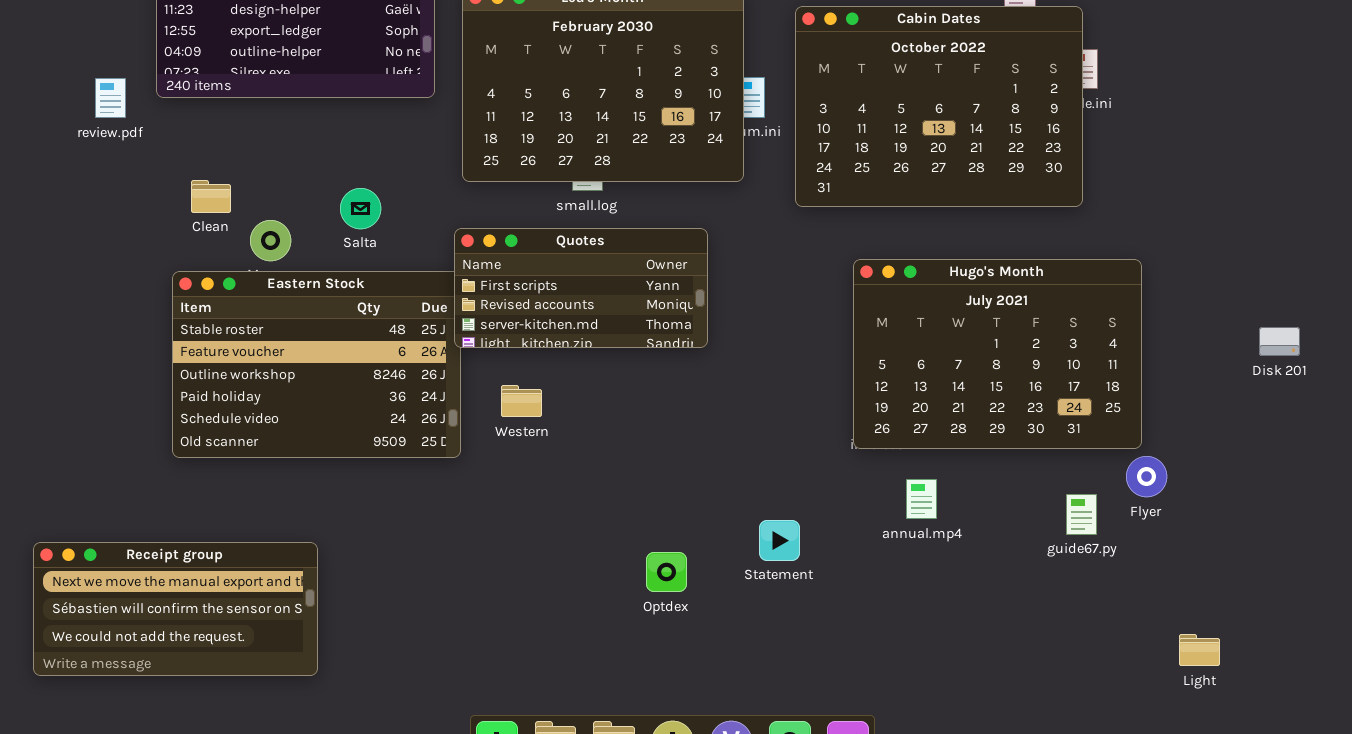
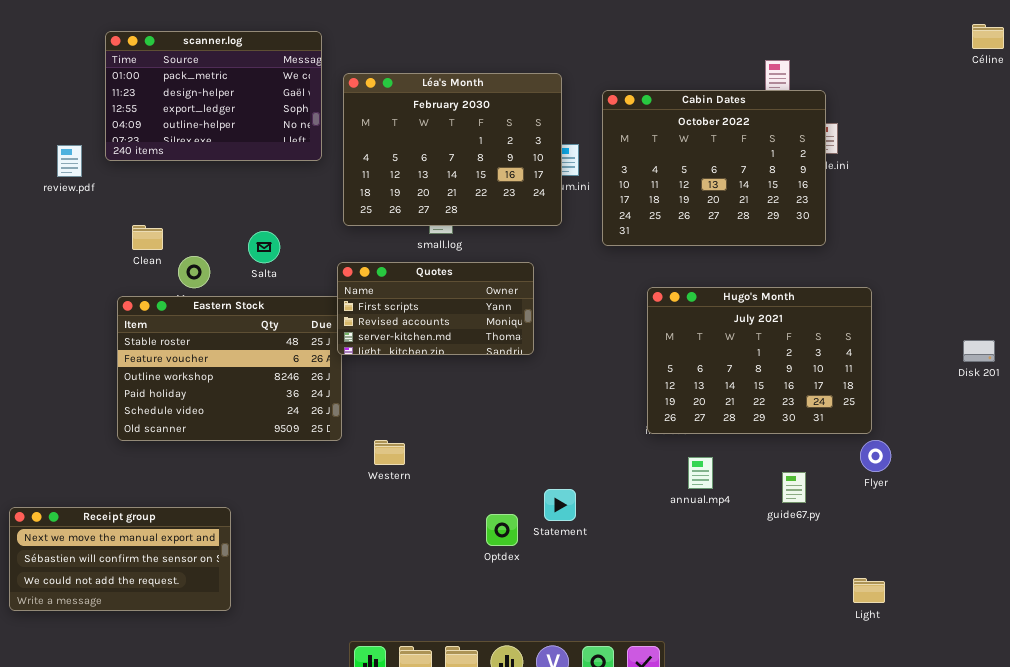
Western: [501,385,542,417] -> [374,440,405,465], moved
guide67.py: [1066,494,1097,535] -> [782,472,806,503], moved
Statement: [759,520,800,561] -> [544,489,576,521], moved
Light: [1179,634,1220,666] -> [853,578,885,603], moved

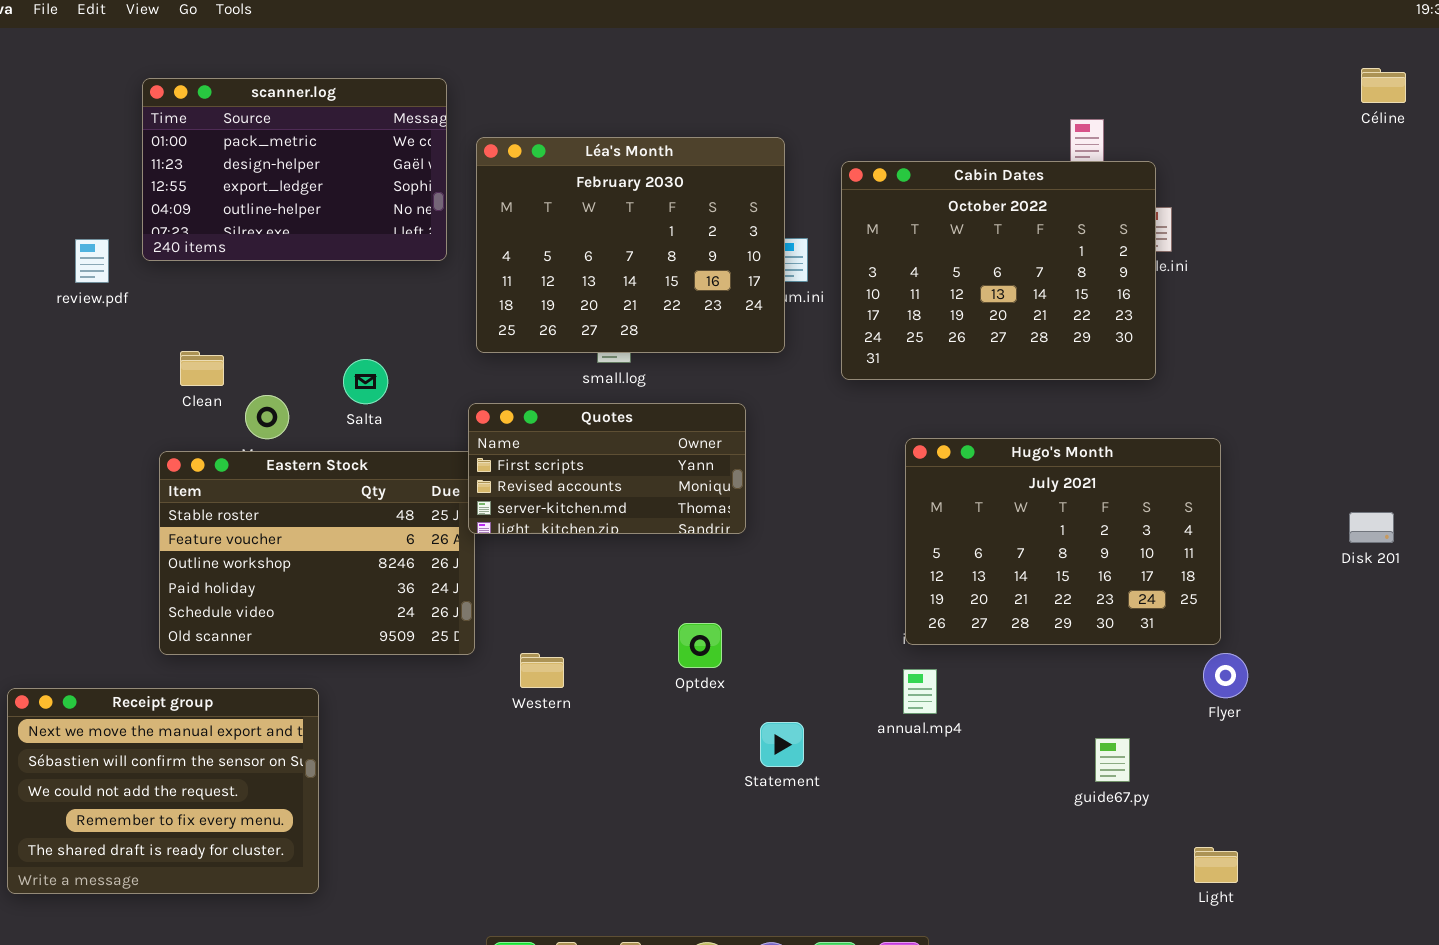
annual.mp4: [688,457,713,489] -> [903,669,937,714], moved
guide67.py: [782,472,806,503] -> [1095,738,1130,782], moved
Receipt group: [9,507,231,611] -> [7,688,319,894], resized
Optdex: [486,514,518,546] -> [678,623,722,668], moved

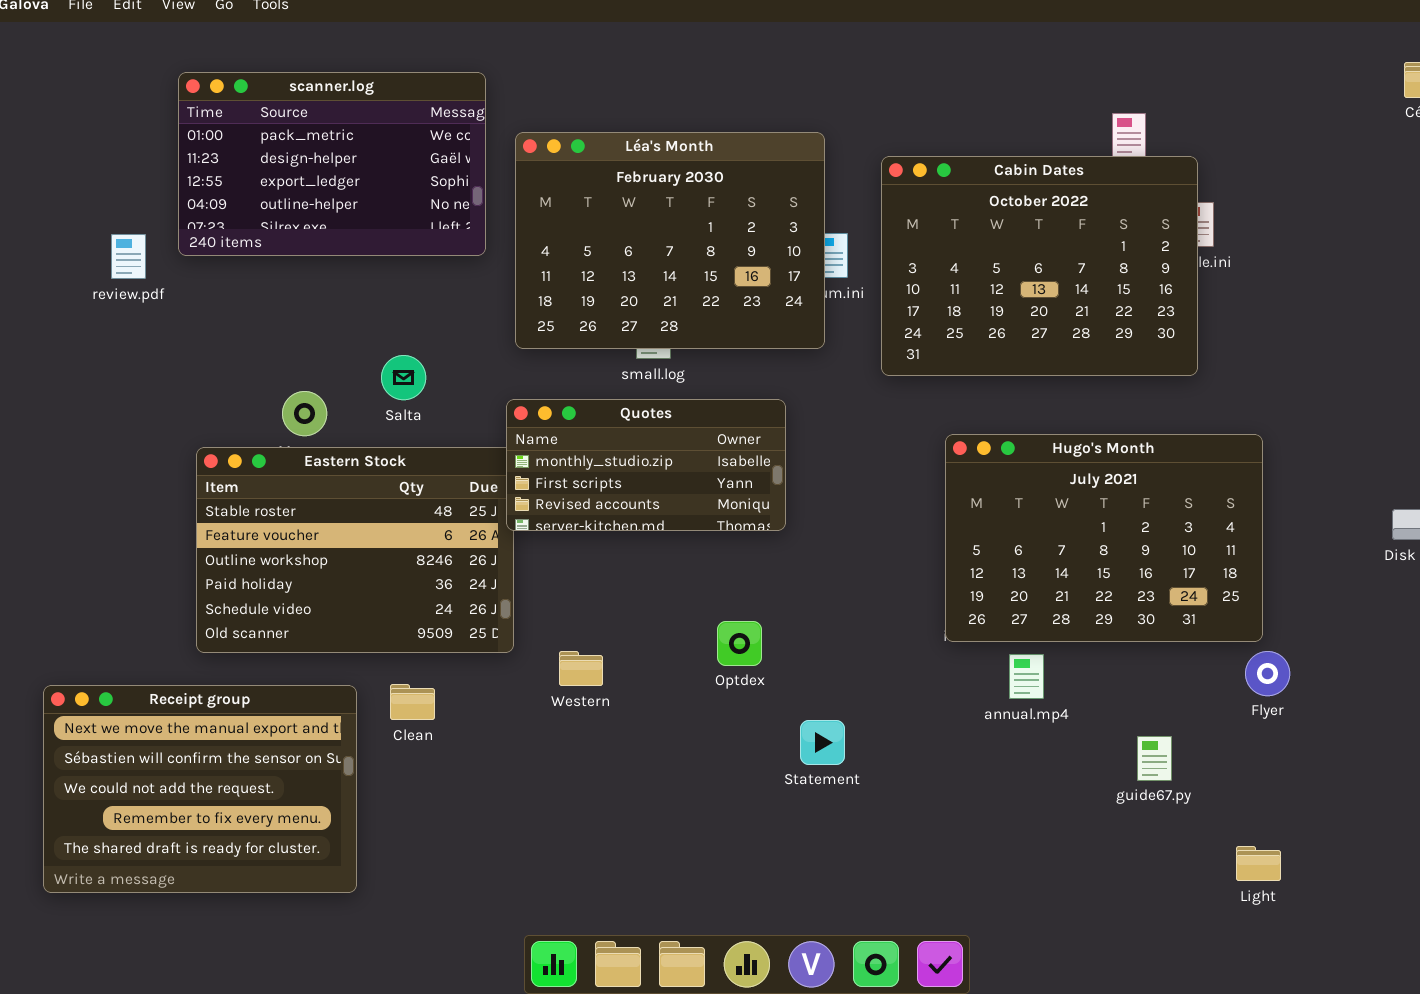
Clean: [180,351,224,386] -> [390,684,435,720], moved
Quotes: [468,403,746,534] -> [506,399,786,531], scrolled up 1 row
annual.mp4: [903,669,937,714] -> [1009,654,1044,699], moved

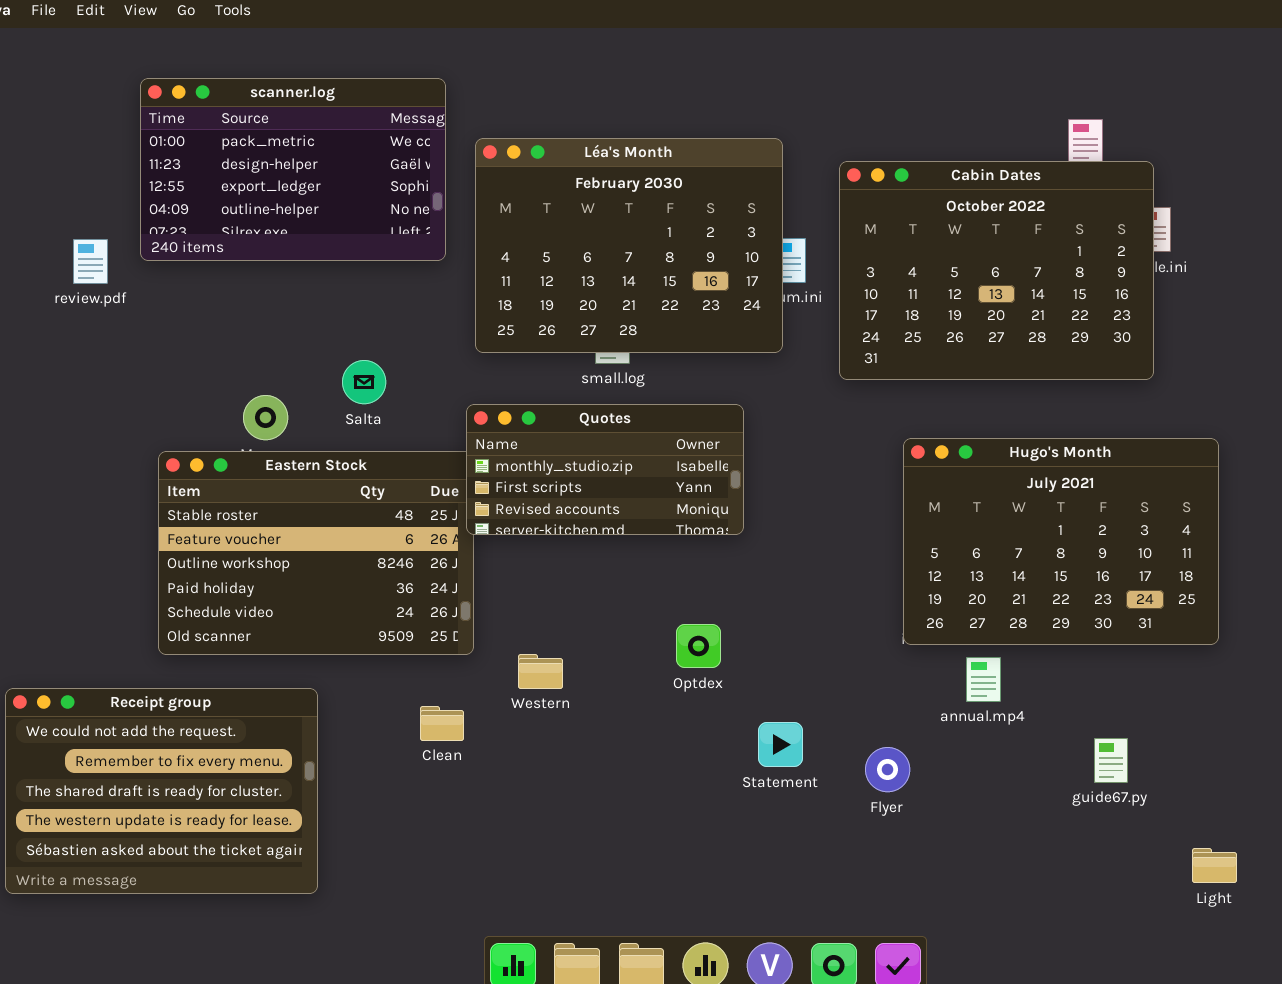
Flyer: [1245,651,1290,696] -> [865,747,910,792], moved
Clean: [390,684,435,720] -> [420,706,464,741], moved
Receipt group: [43,685,357,893] -> [5,688,318,894], scrolled down 2 rows

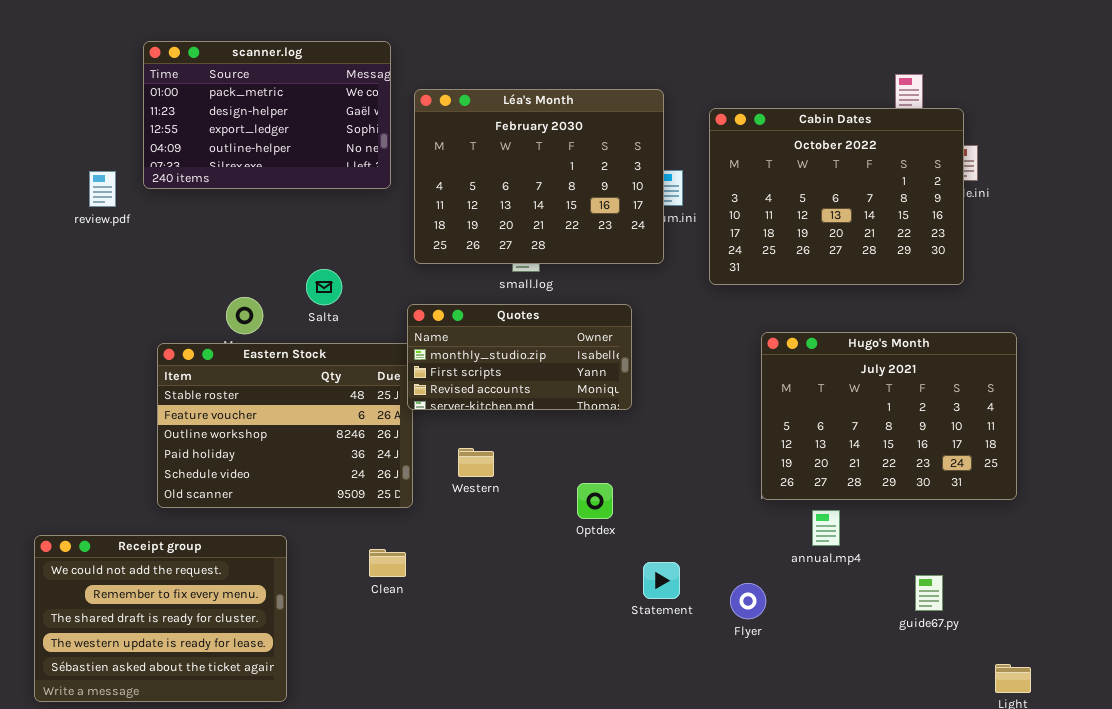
Western: [518,654,563,689] -> [458,448,494,477], moved

